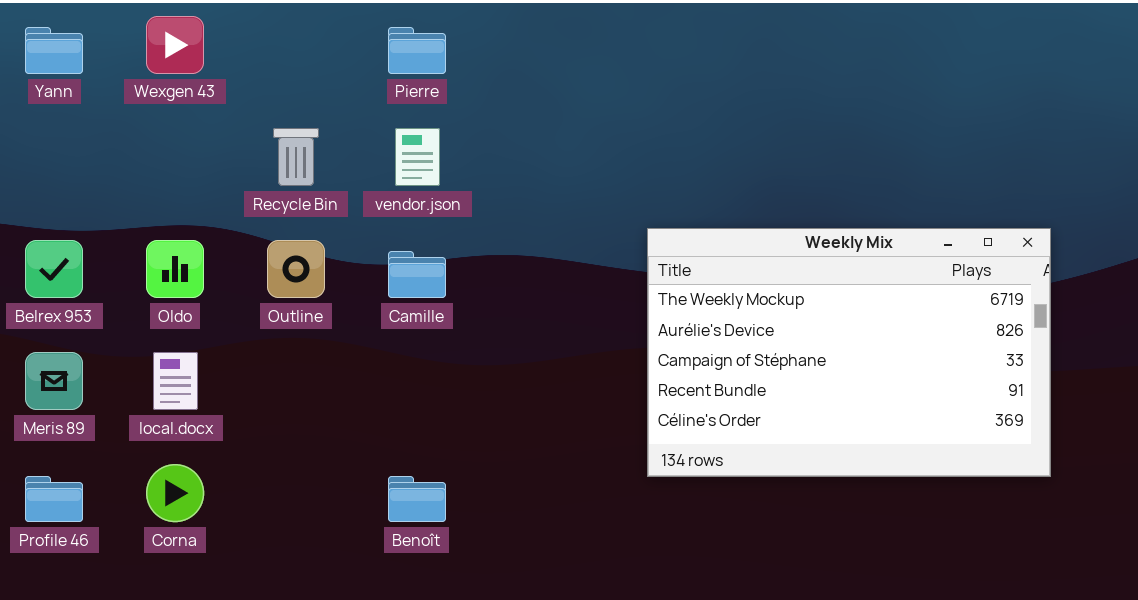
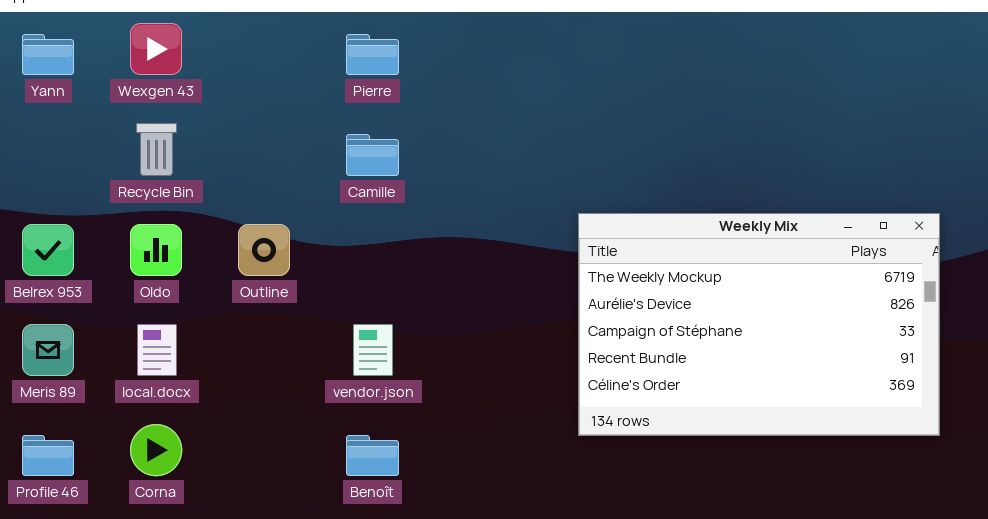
Recycle Bin: [273,128,319,186] -> [136,123,177,176], moved
vendor.json: [395,128,440,186] -> [353,324,393,376], moved
Camille: [388,251,446,298] -> [346,134,399,176], moved

